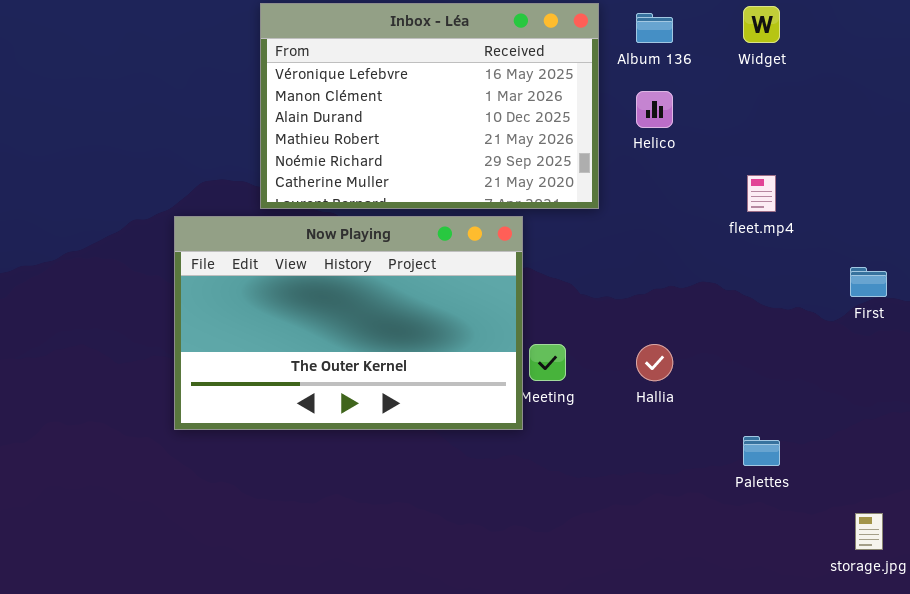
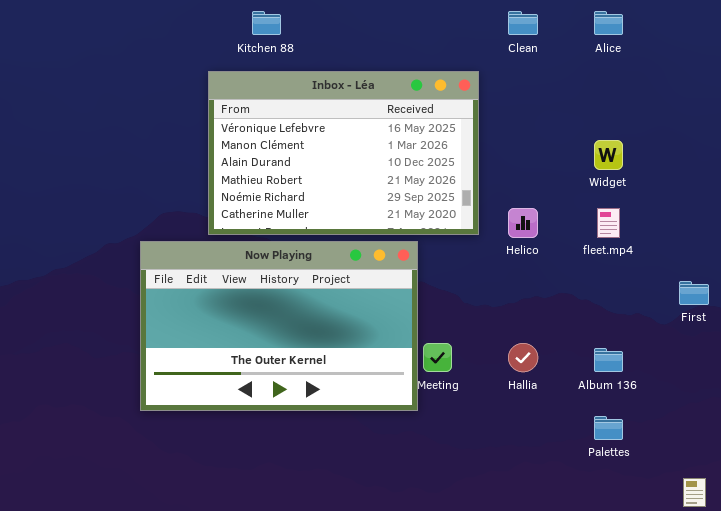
Widget: [743,6,780,43] -> [594,140,623,170], moved
Album 136: [636,13,673,43] -> [594,348,623,372], moved
Helico: [636,91,673,128] -> [508,208,538,238], moved

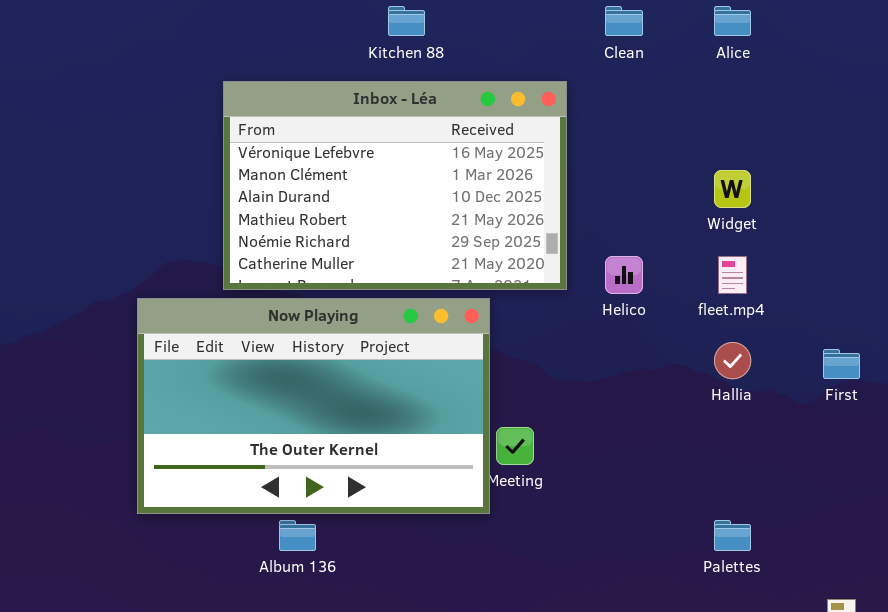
Kitchen 88: [252,11,281,35] -> [388,6,425,36], moved
Hallia: [508,343,538,372] -> [714,342,751,379], moved
Album 136: [594,348,623,372] -> [279,520,316,551], moved

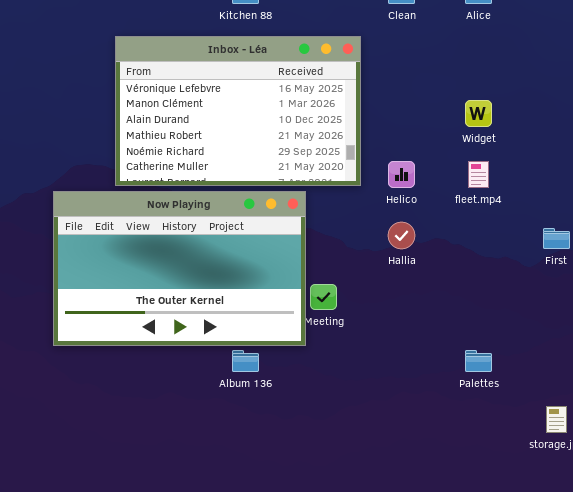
Hallia: [714,342,751,379] -> [388,222,415,249], moved
Album 136: [279,520,316,551] -> [232,350,259,372], moved

